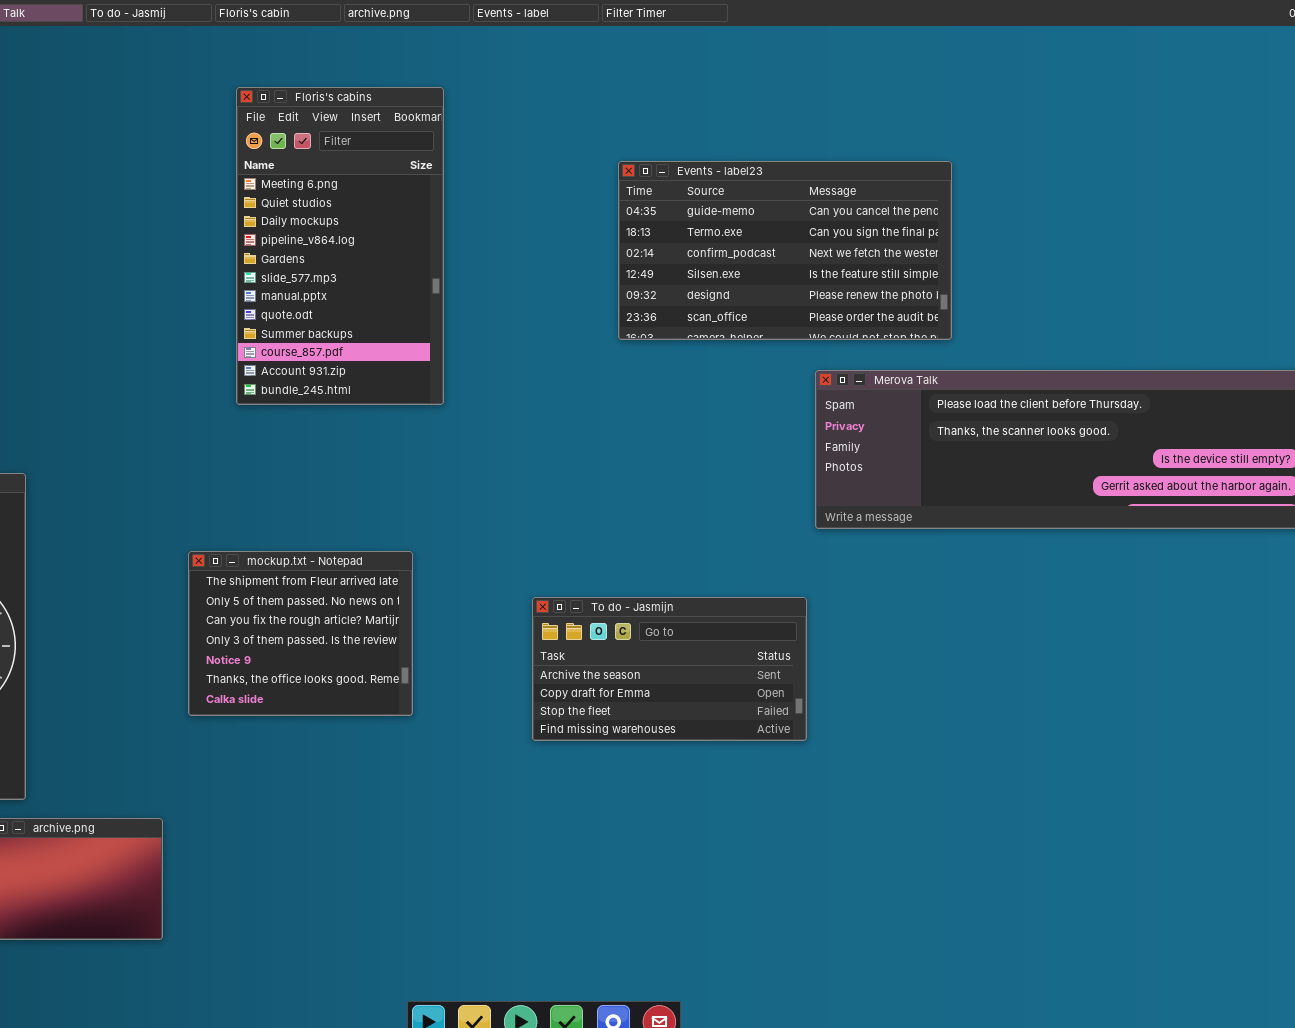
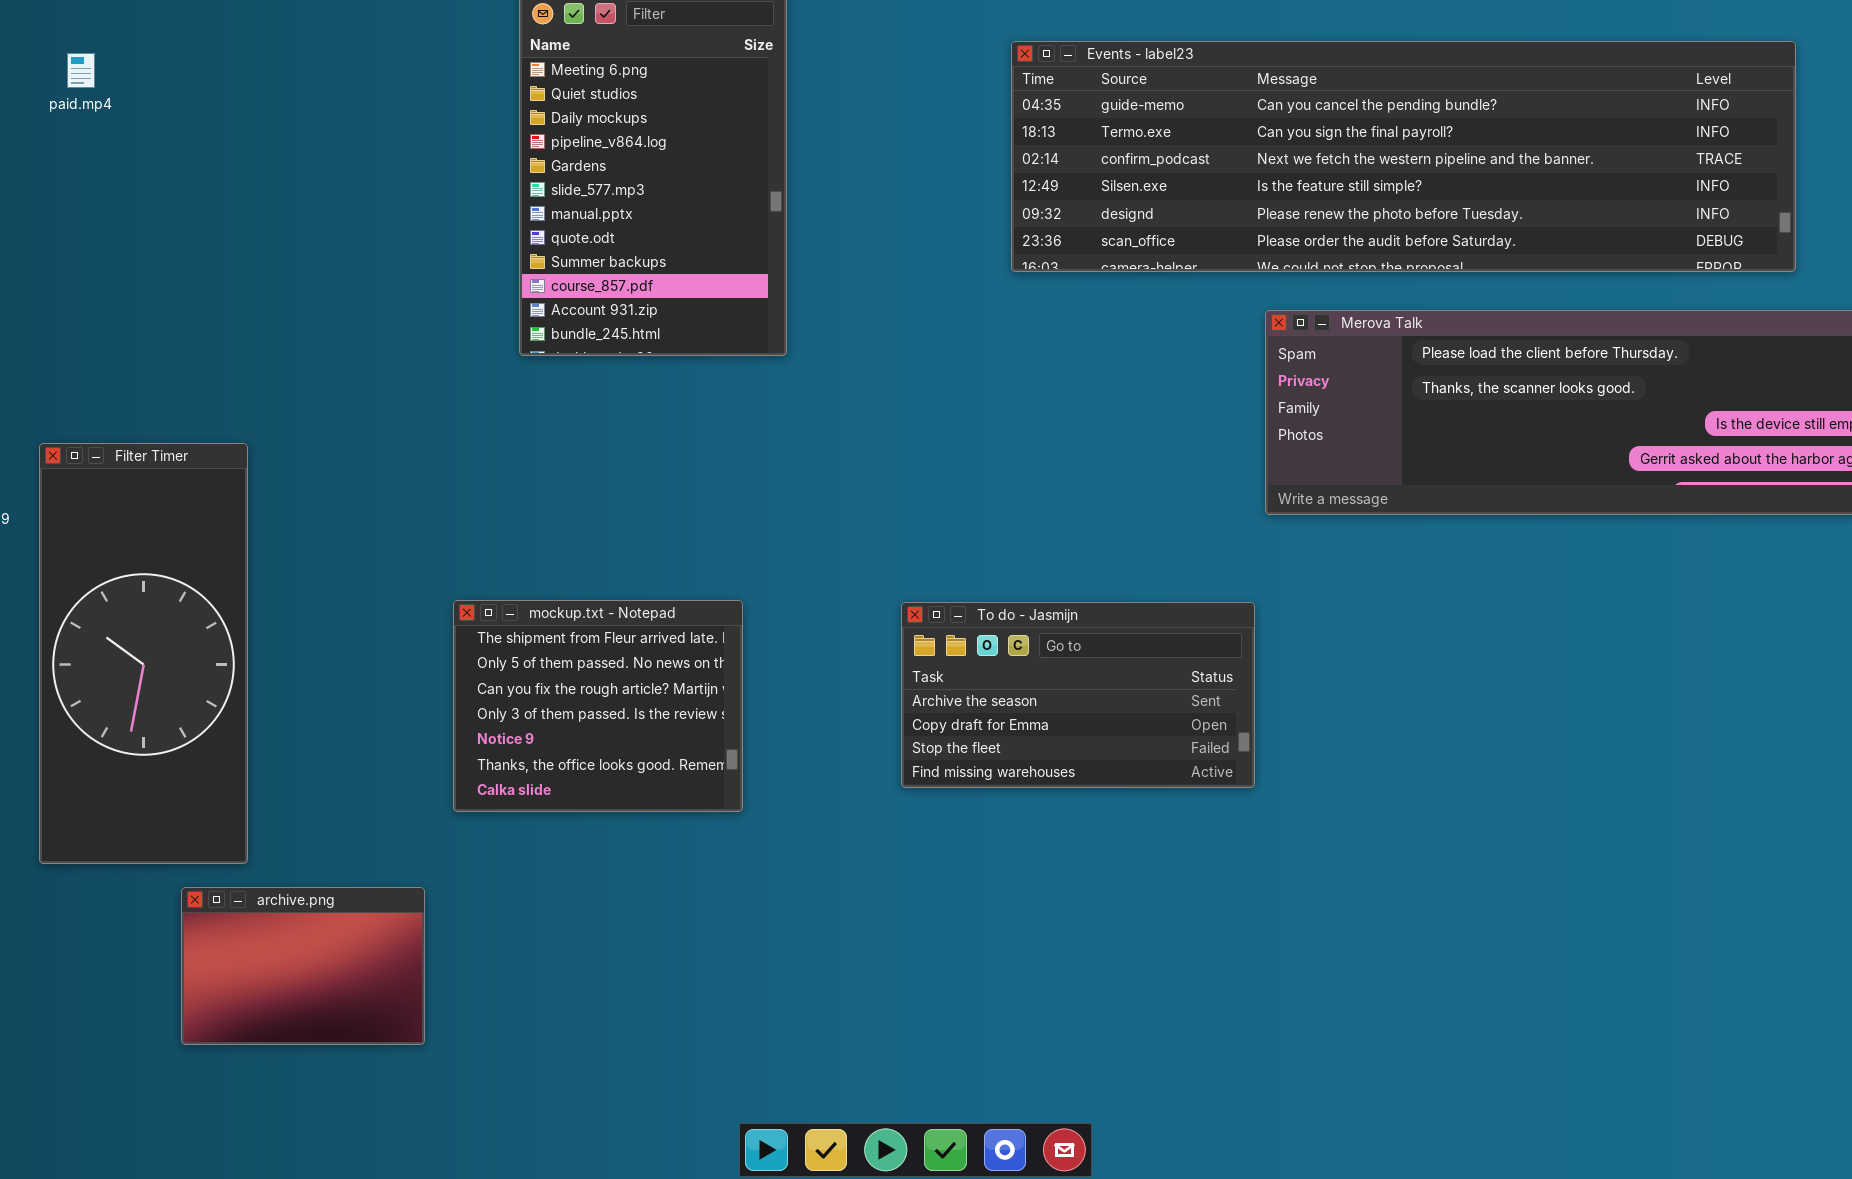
Events - label23: [618,161,952,340] -> [1011,41,1796,272], resized
mockup.txt - Notepad: [188,551,413,716] -> [453,600,743,812], moved

